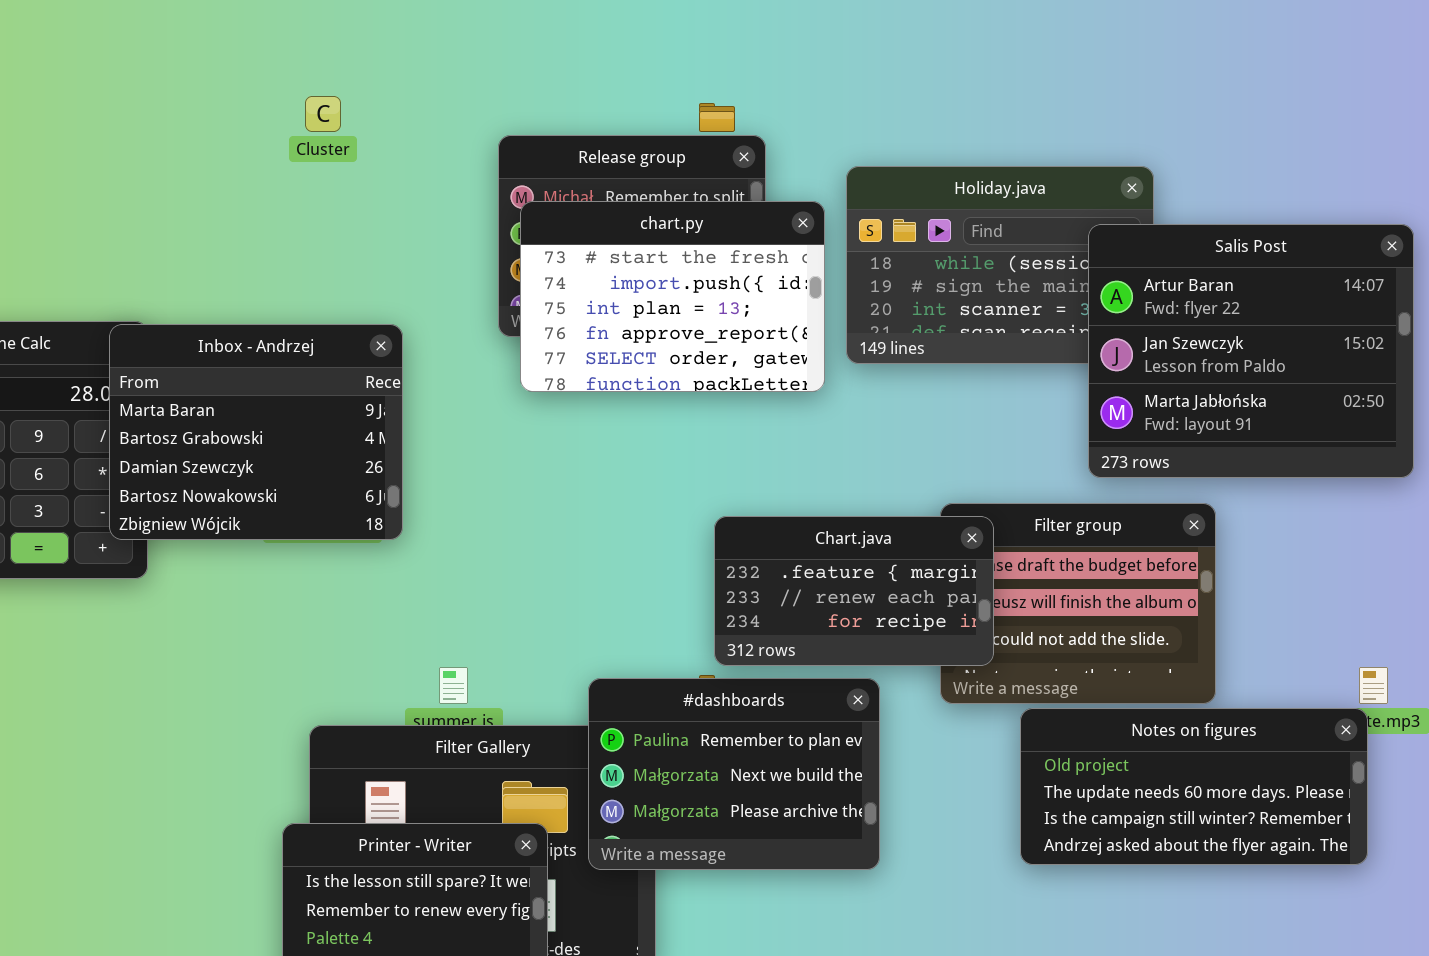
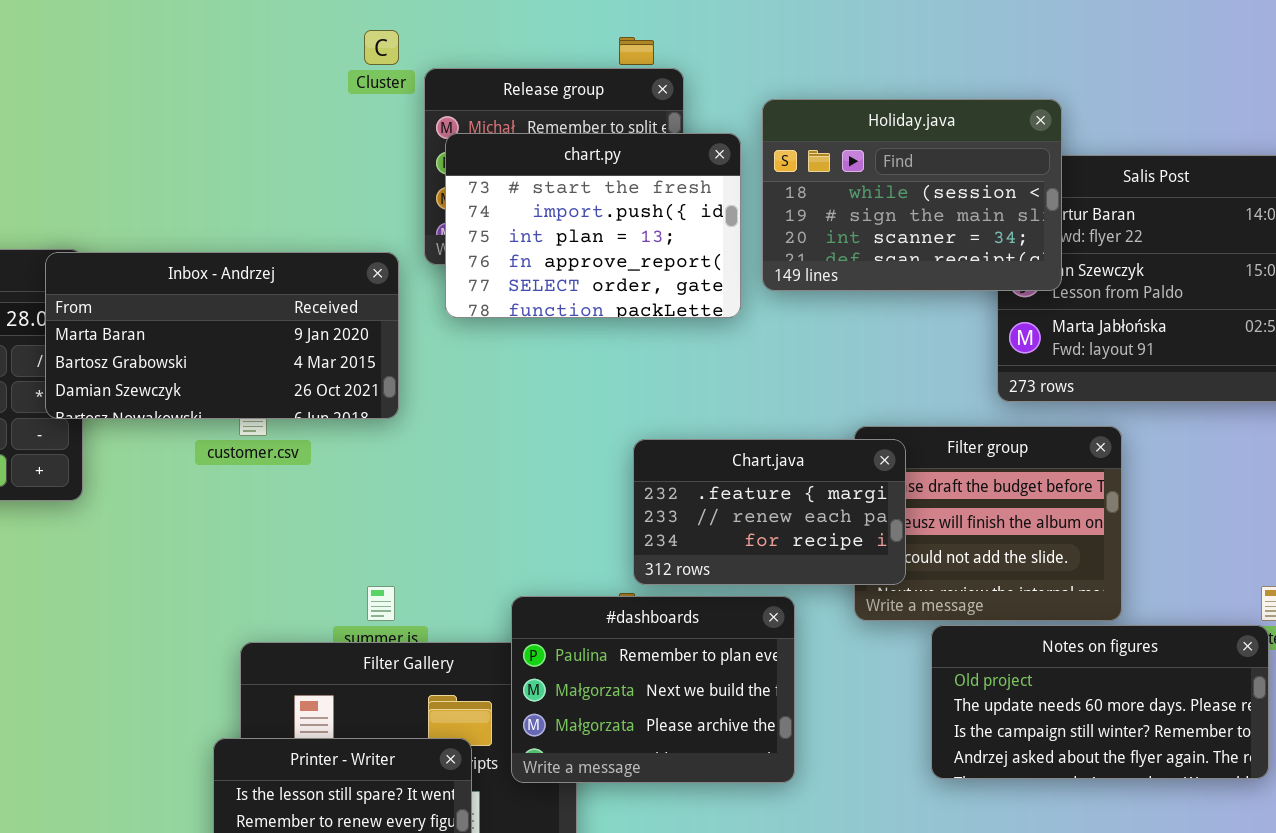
Cluster: [305,96,341,132] -> [364,30,399,65], moved
Holiday.java: [846,166,1154,364] -> [762,99,1062,291], raised
Inbox - Andrzej: [109,324,403,540] -> [45,252,399,419], resized

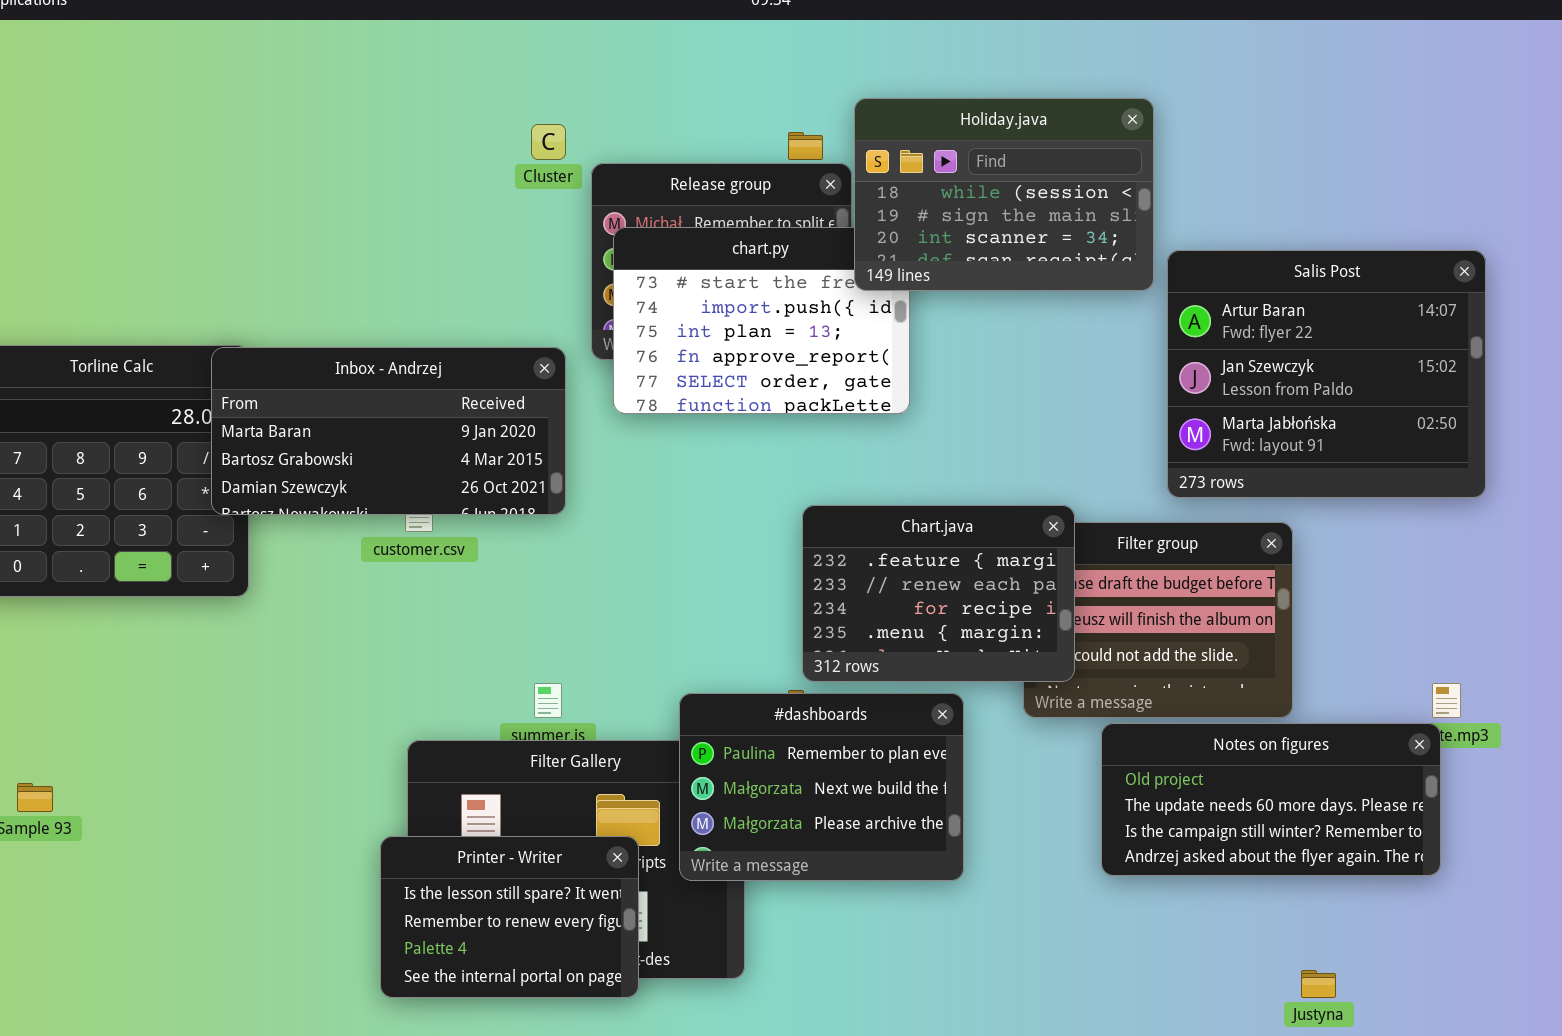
Holiday.java: [762,99,1062,291] -> [854,98,1154,291], moved
Chart.java: [633,439,906,585] -> [802,505,1075,682], resized

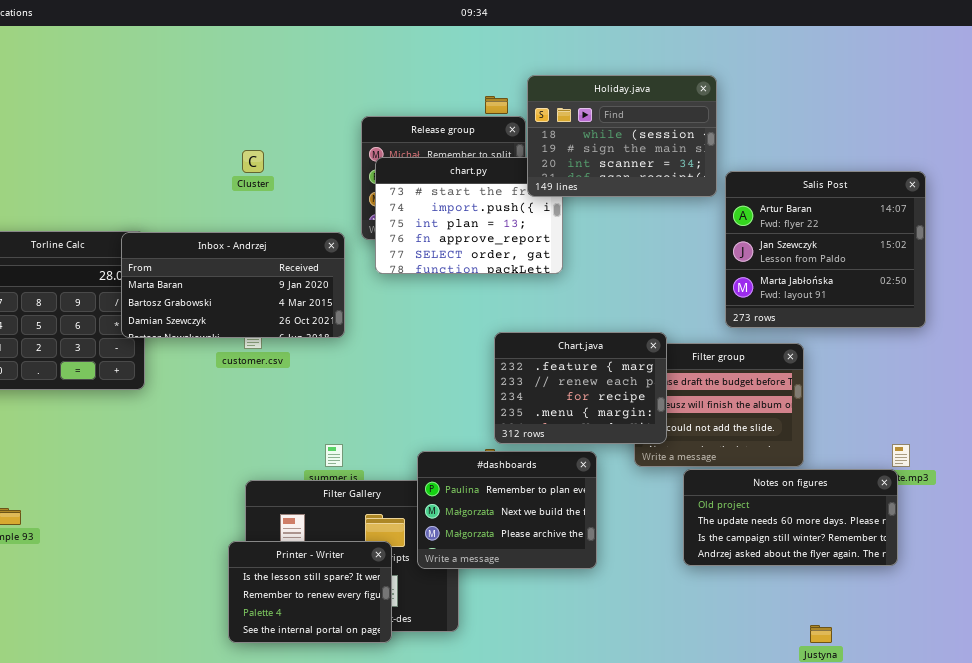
Cluster: [531,124,566,160] -> [242,150,264,173], moved

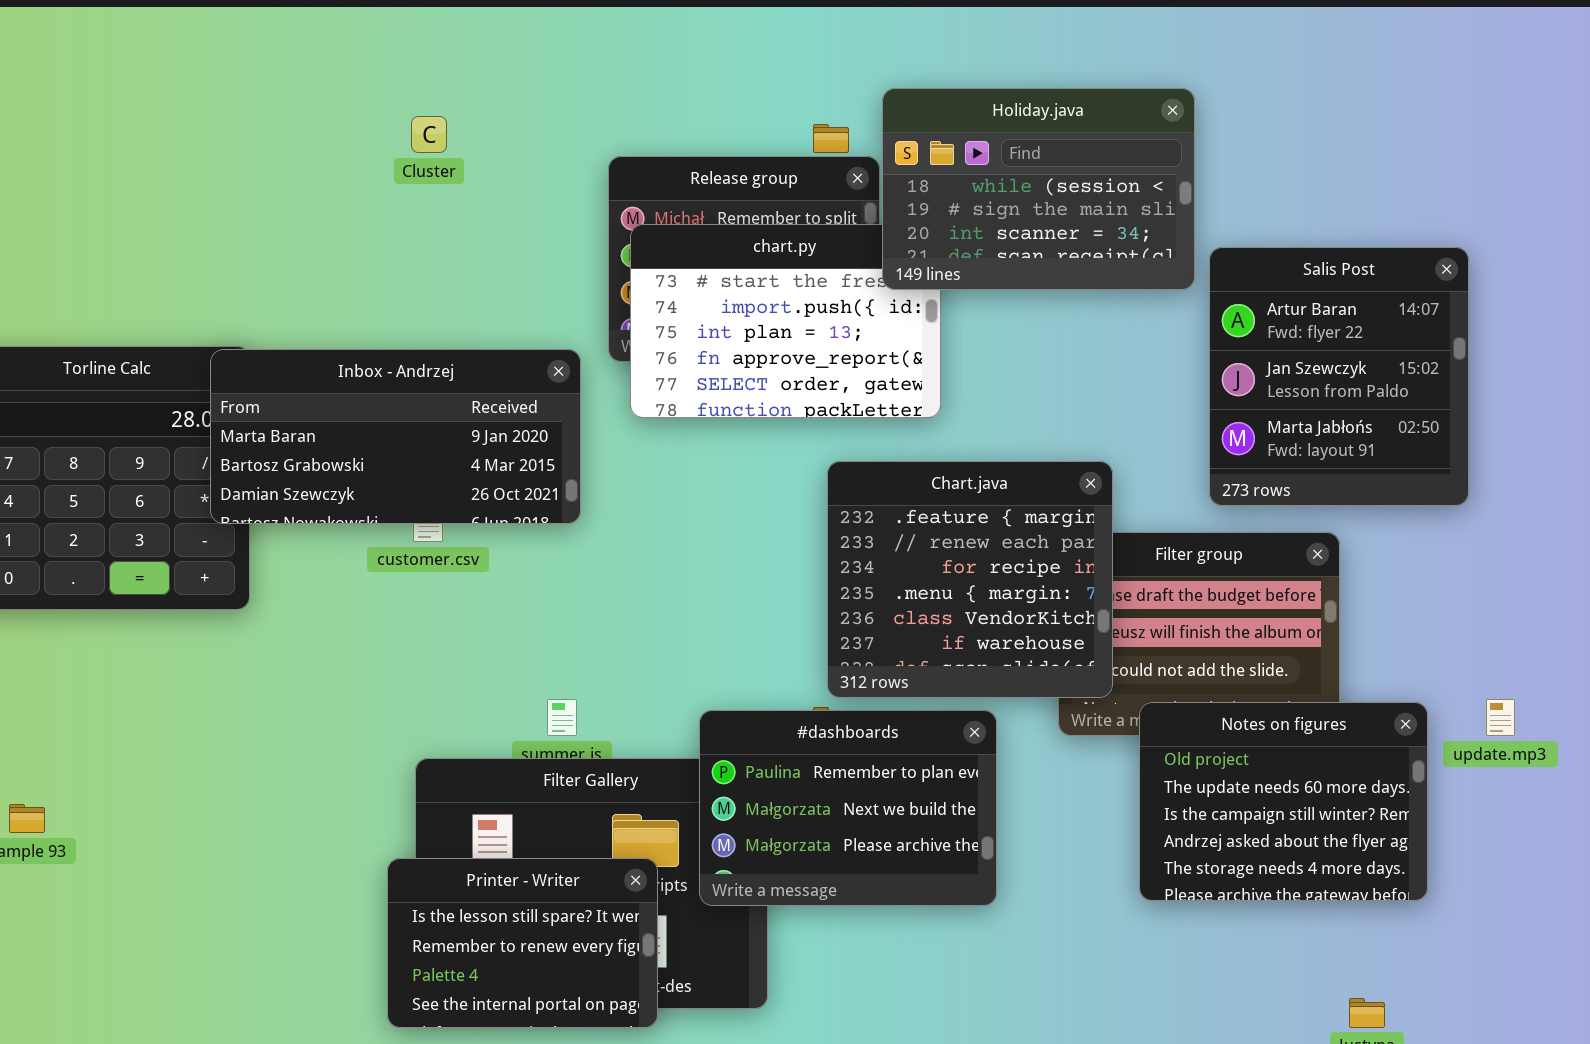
Cluster: [242,150,264,173] -> [411,116,447,153], moved
Salis Post: [725,171,926,328] -> [1209,247,1469,506], resized
Chart.java: [494,332,667,444] -> [827,461,1113,698], resized
Notes on figures: [683,469,898,566] -> [1139,702,1428,901], resized

